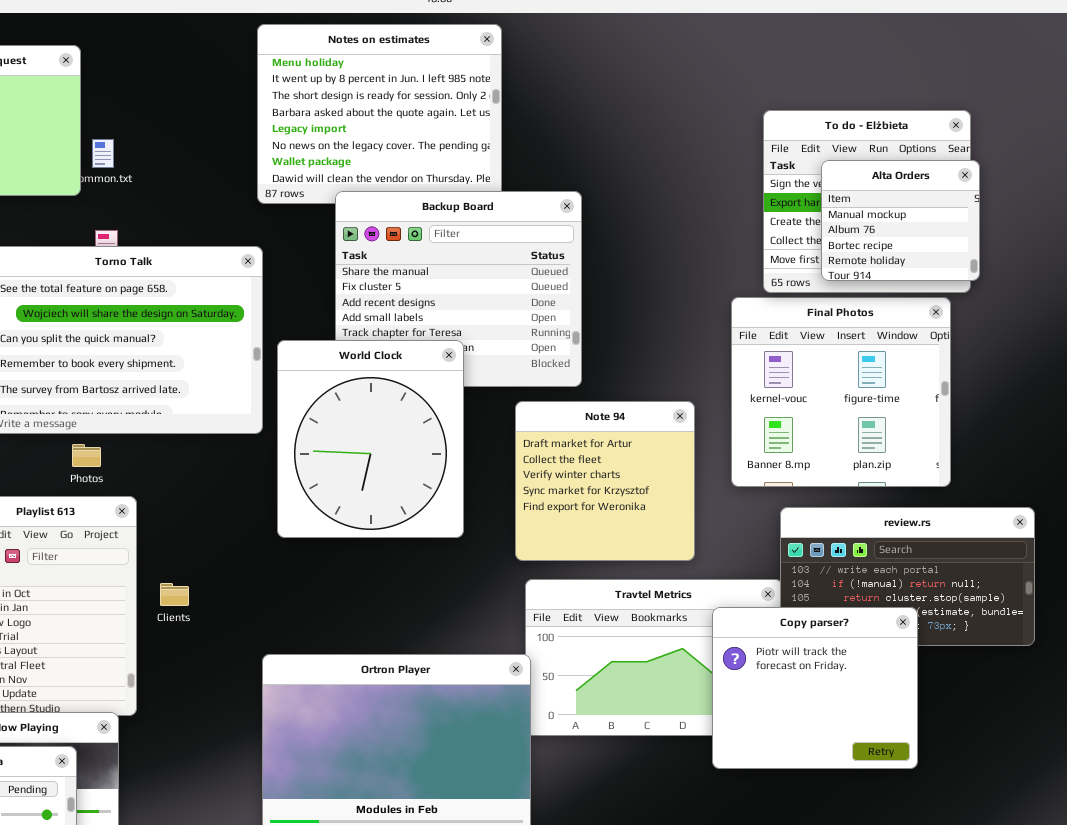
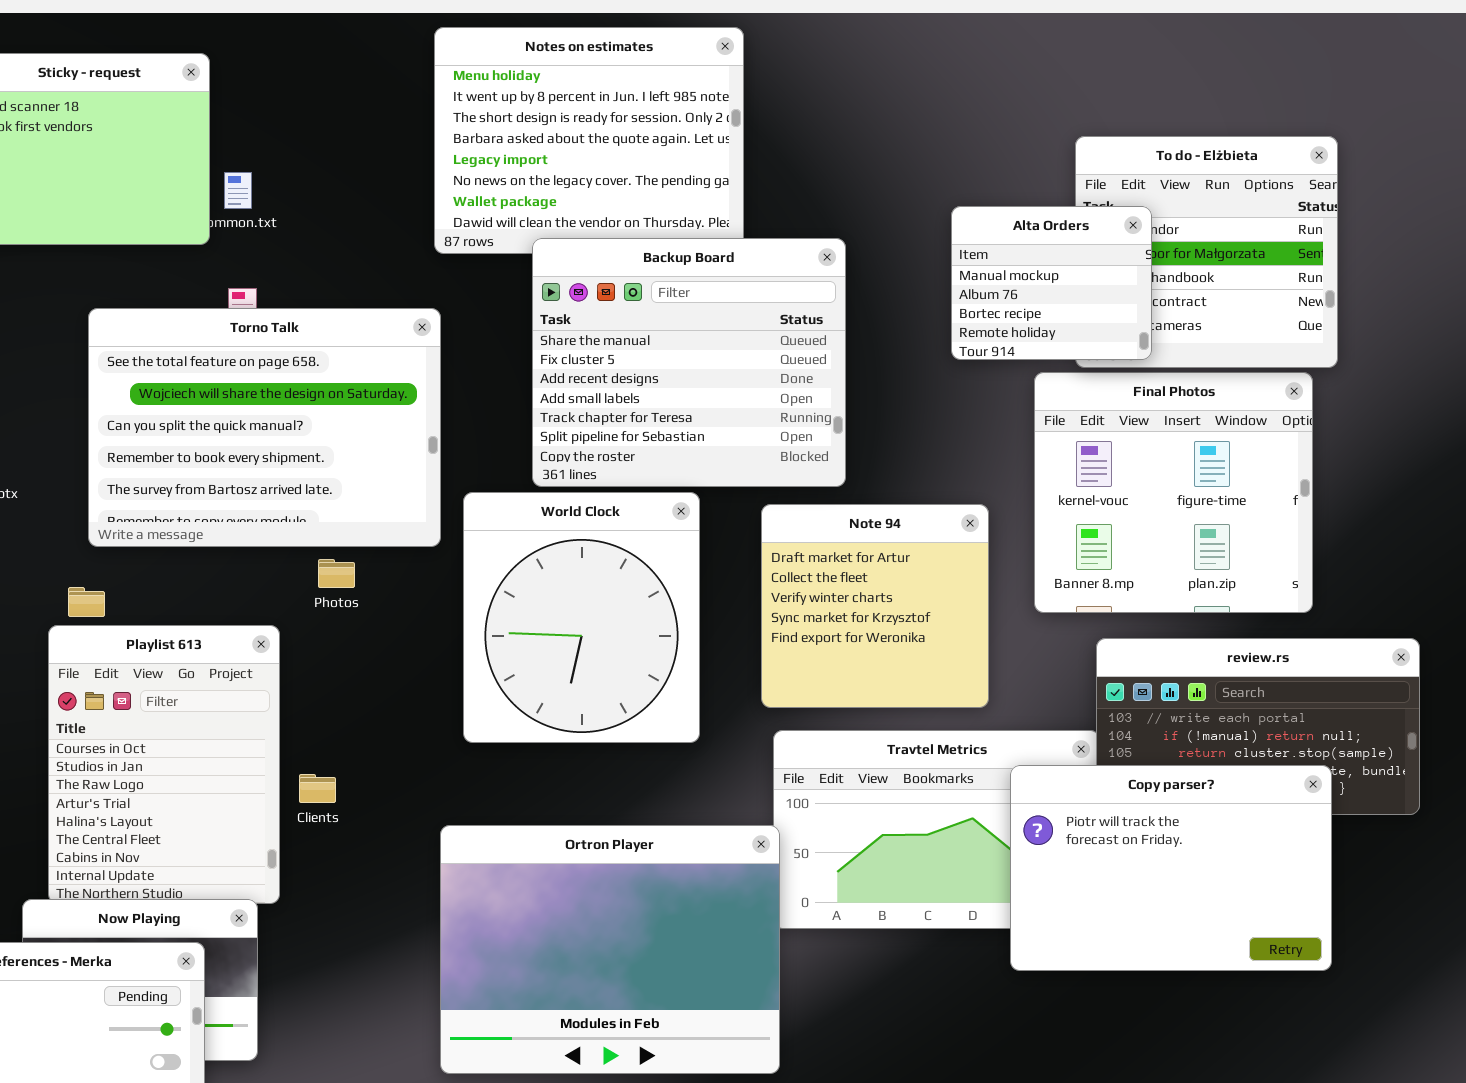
Alta Orders: [821,160,980,281] -> [951,206,1152,360], moved
World Clock: [277,340,464,538] -> [463,492,700,743], moved
Photos: [72,444,101,467] -> [318,559,355,588], moved
Clients: [160,583,189,606] -> [299,774,336,803], moved
Copy parser?: [712,607,918,769] -> [1010,765,1332,971], resized

